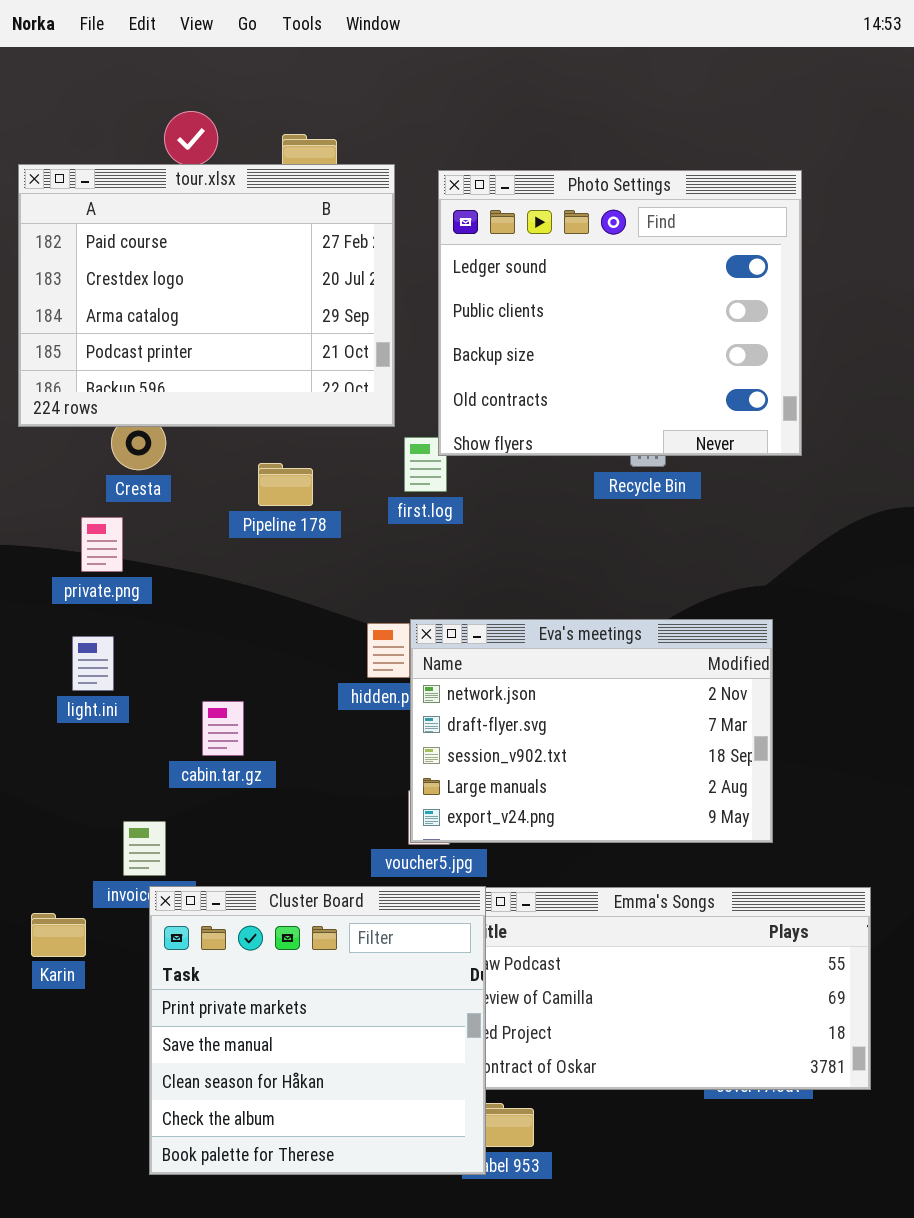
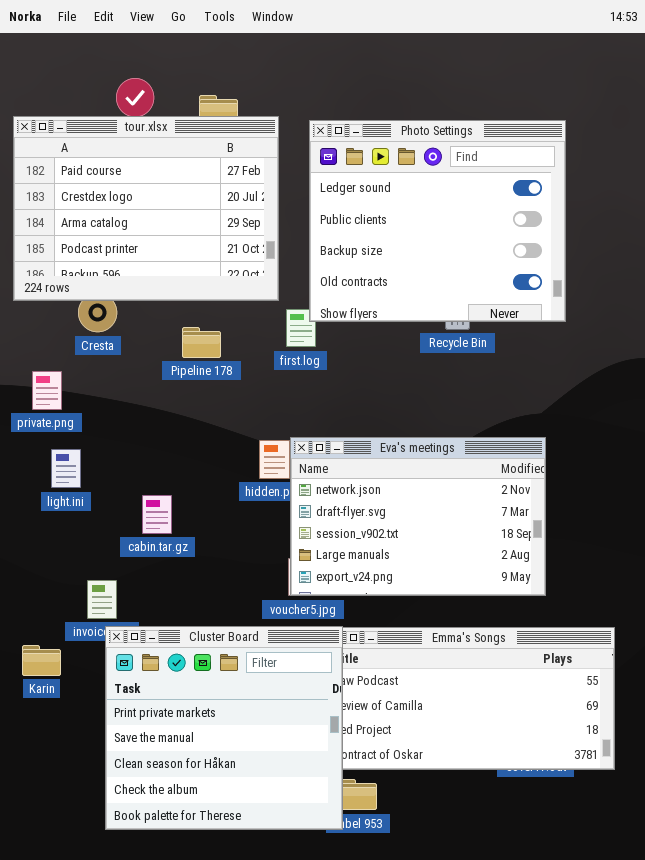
private.png: [81,517,123,572] -> [32,371,62,410], moved

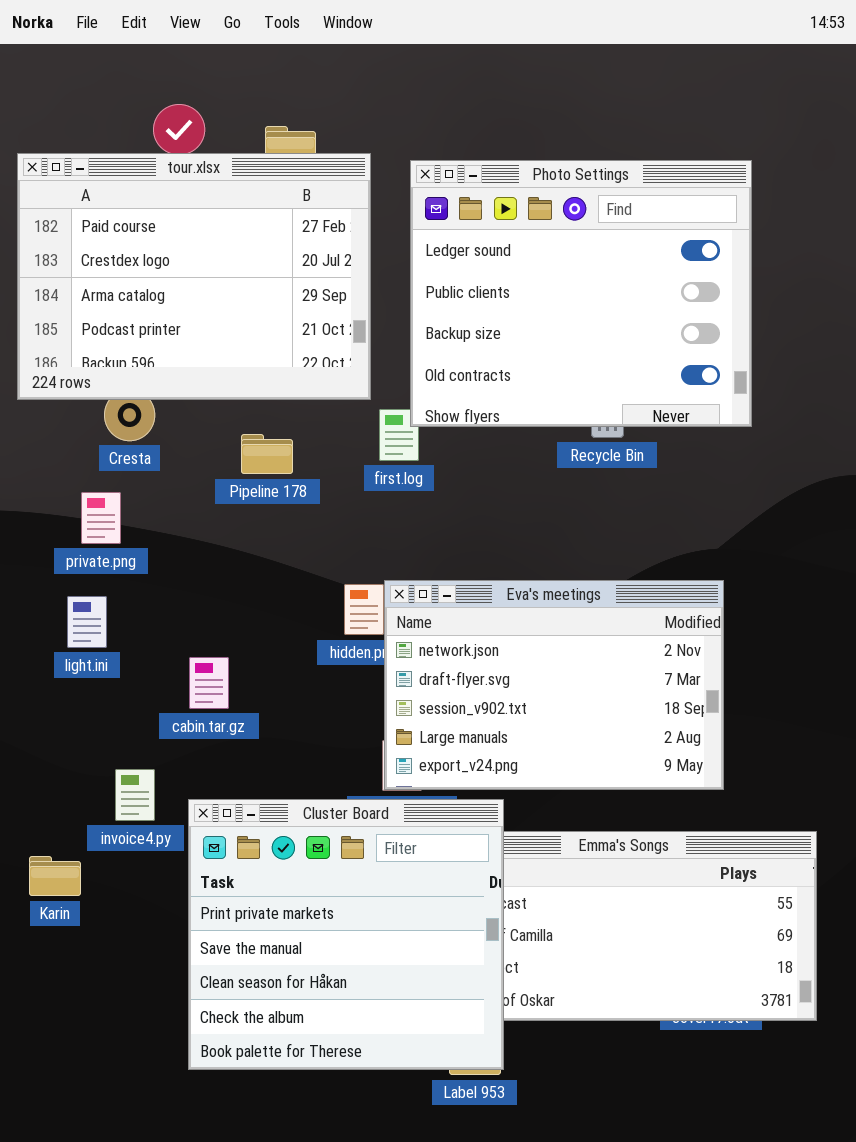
private.png: [32,371,62,410] -> [81,492,121,544], moved
Cluster Board: [105,626,343,830] -> [188,799,504,1070], moved

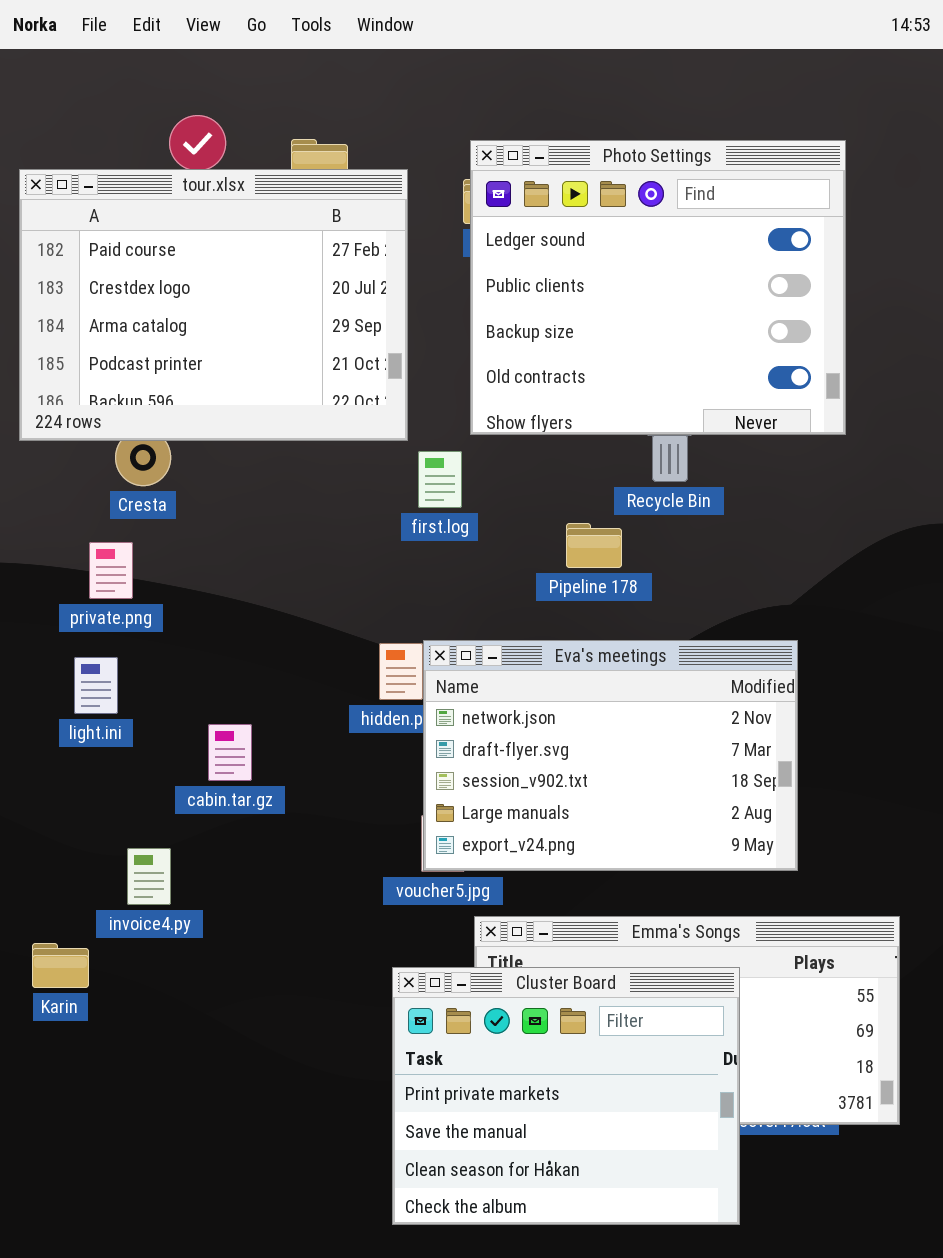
Photo Settings: [410,160,752,427] -> [470,140,846,435], moved
Pipeline 178: [241,434,293,474] -> [566,523,622,568], moved
Cluster Board: [188,799,504,1070] -> [392,967,740,1225], moved, resized

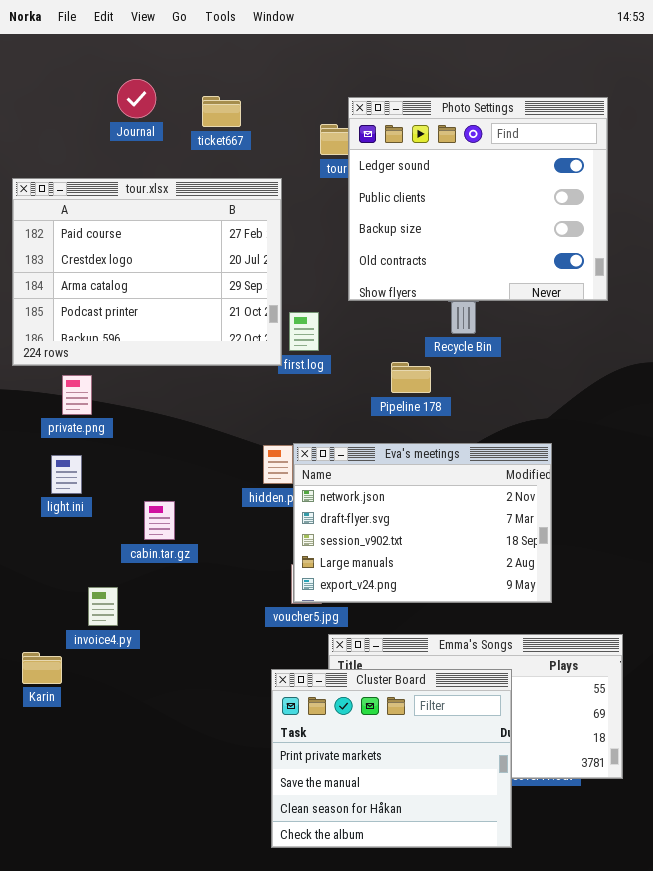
Photo Settings: [470,140,846,435] -> [348,97,608,301], moved
tour.xlsx: [19,169,408,441] -> [12,178,282,366], moved

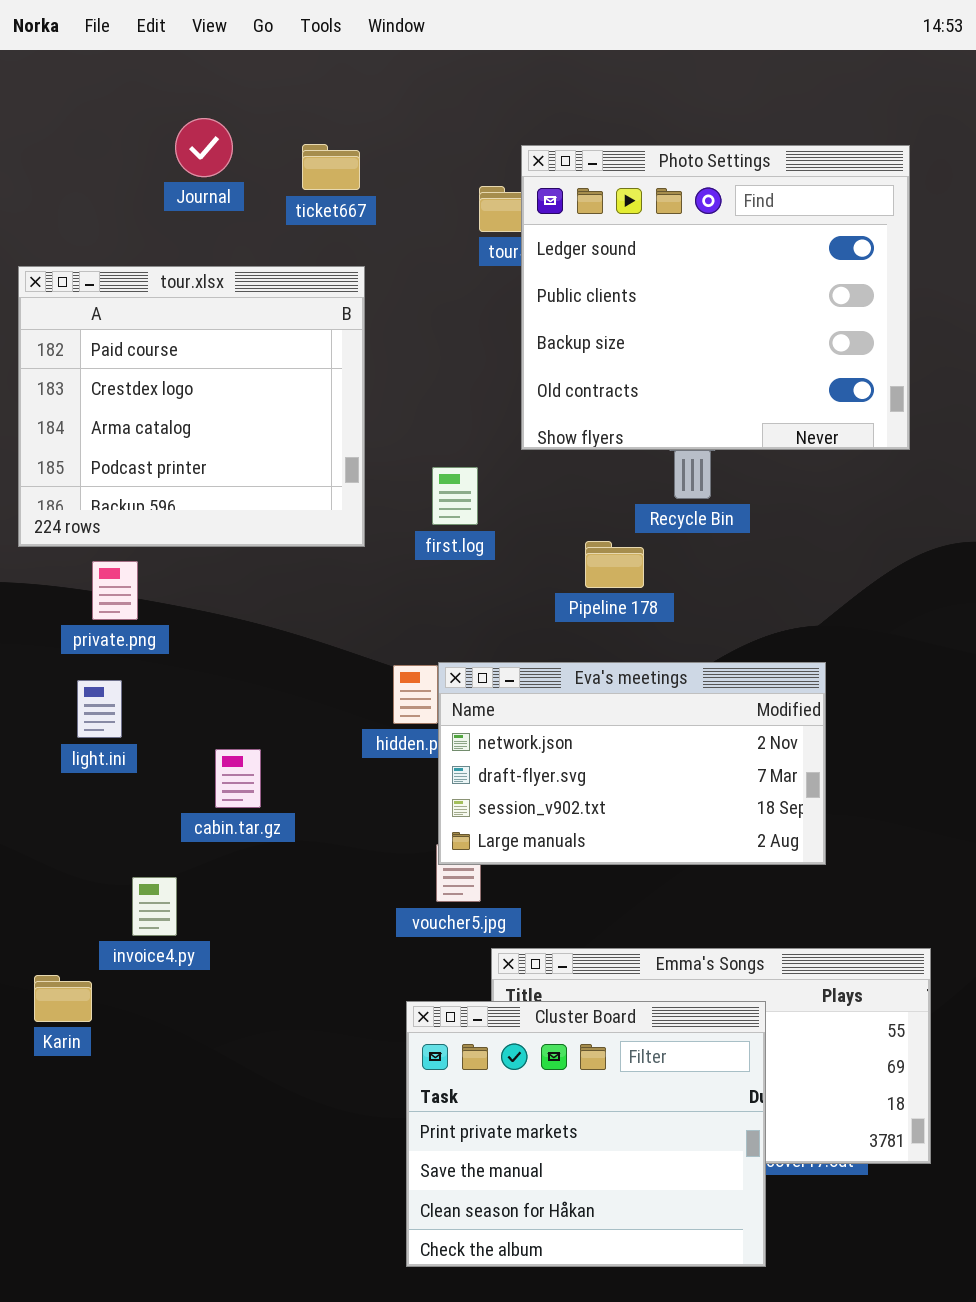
tour.xlsx: [12,178,282,366] -> [18,266,365,547], resized
Eva's meetings: [293,443,552,603] -> [438,662,826,865], resized

